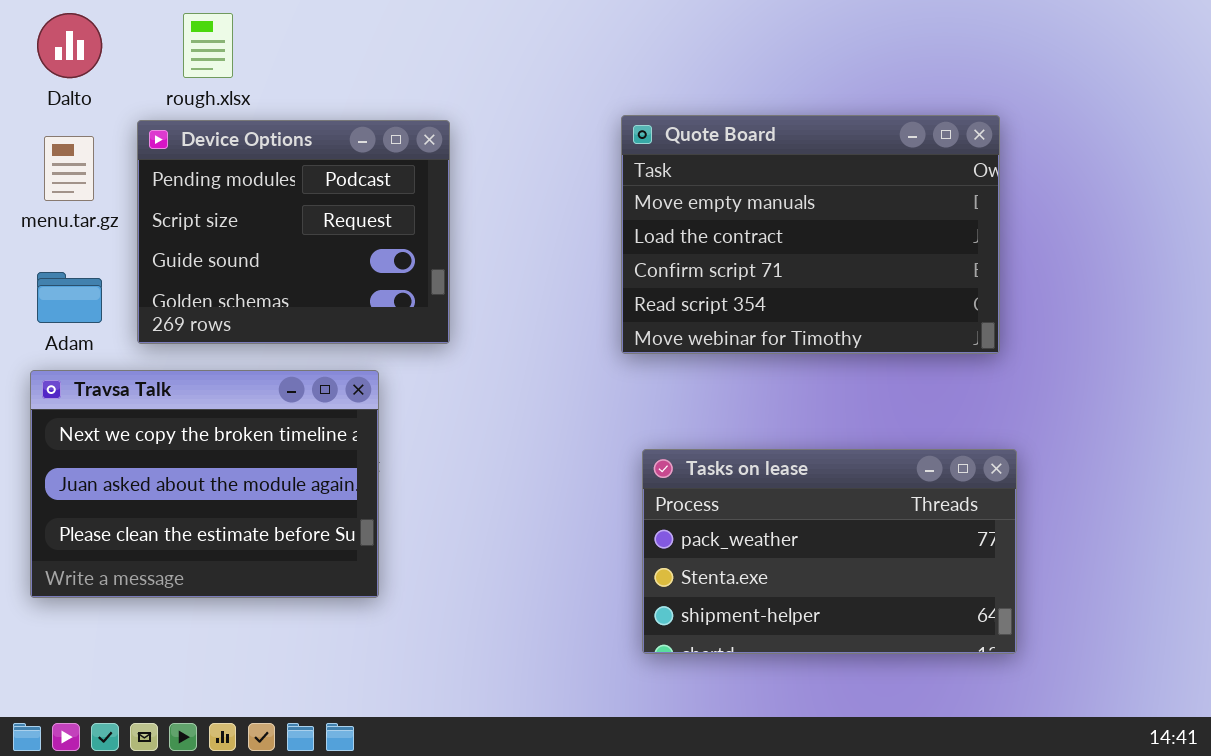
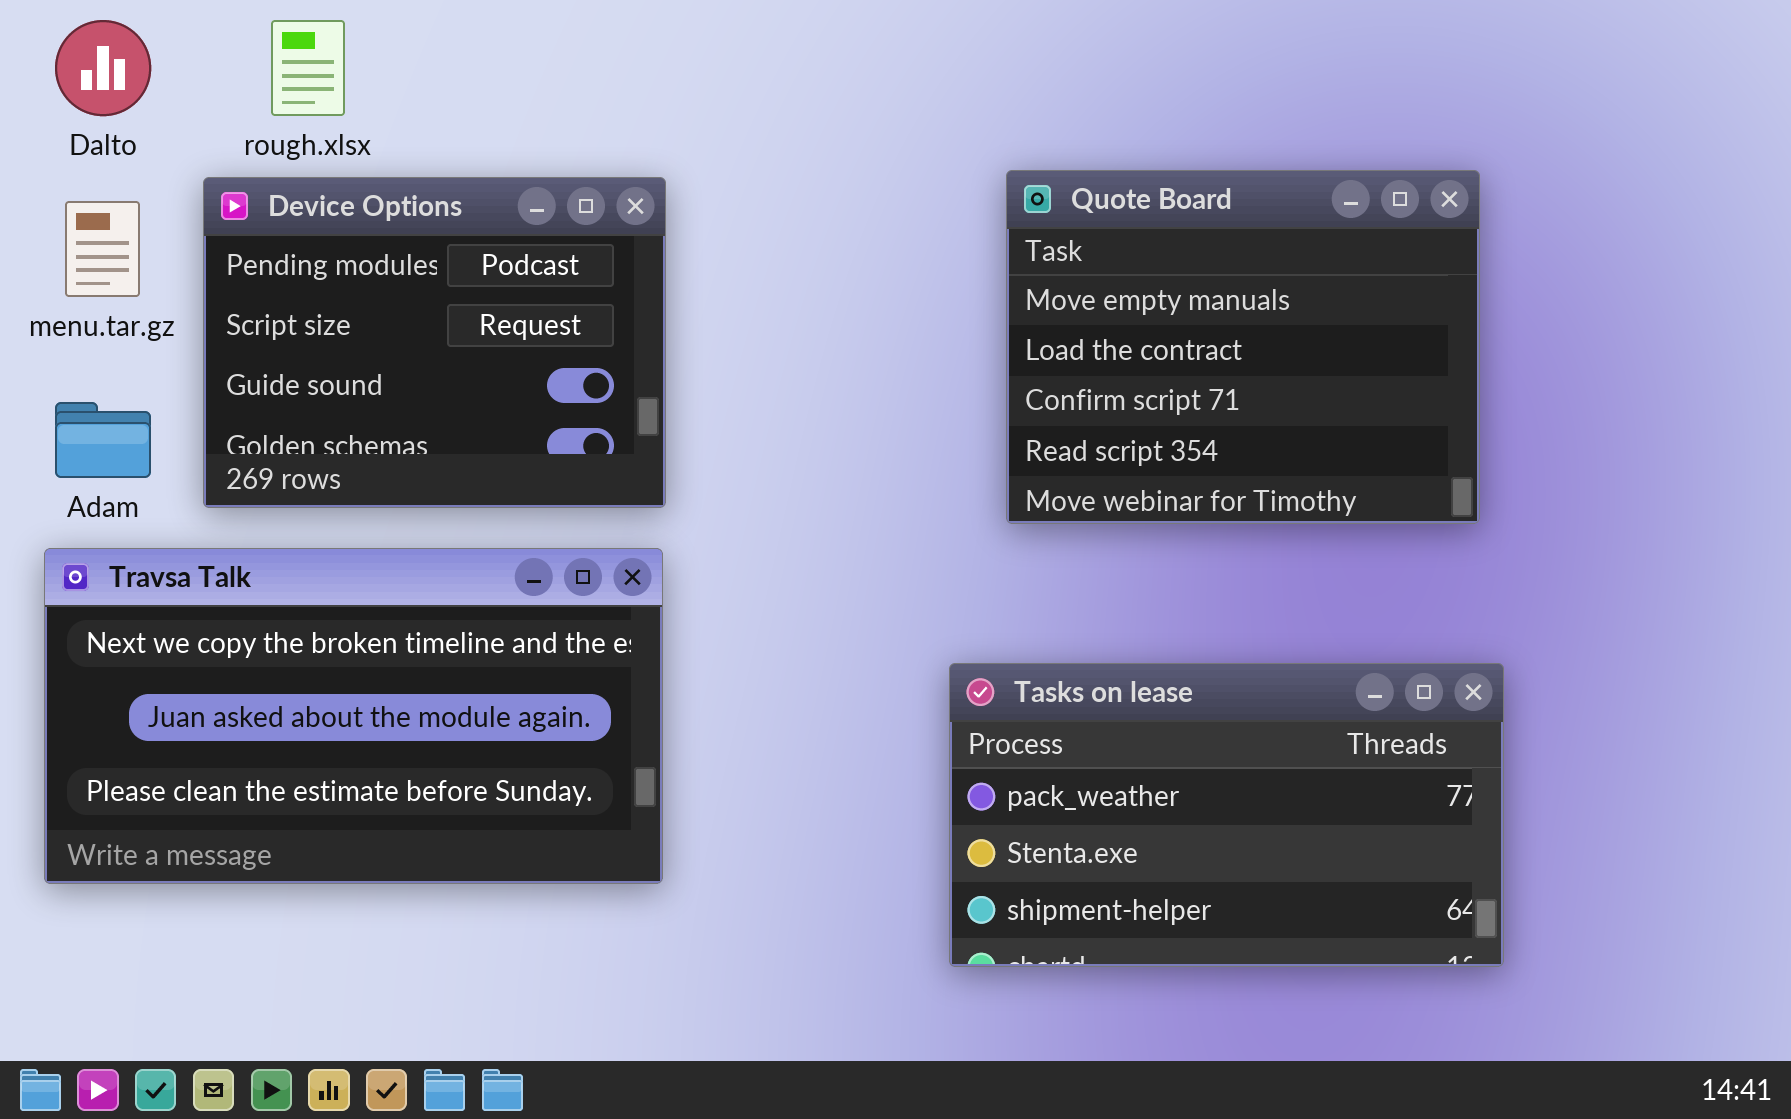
Quote Board: [621,115,1000,354] -> [1006,170,1480,524], resized
Travsa Talk: [30,370,379,598] -> [44,548,663,884], resized

